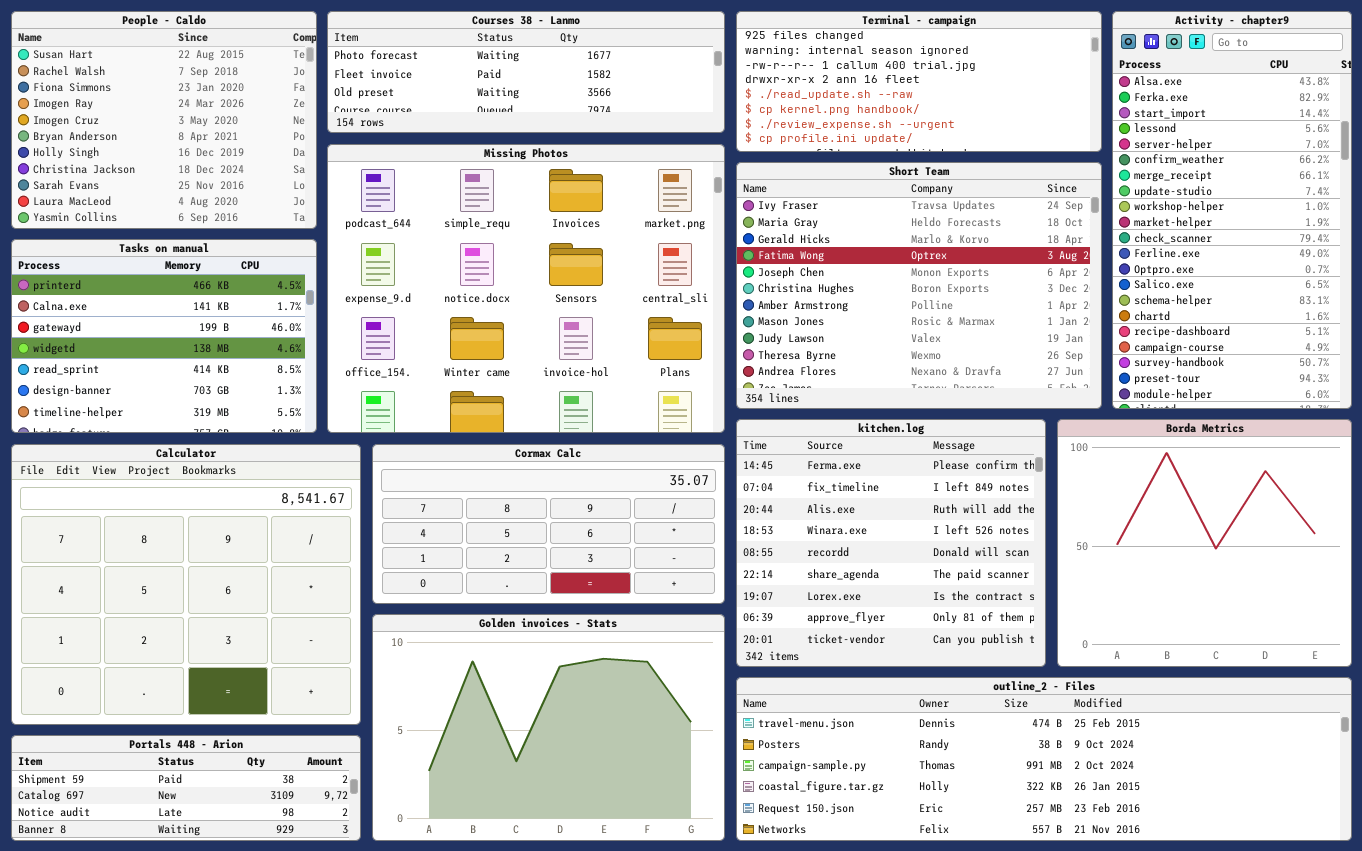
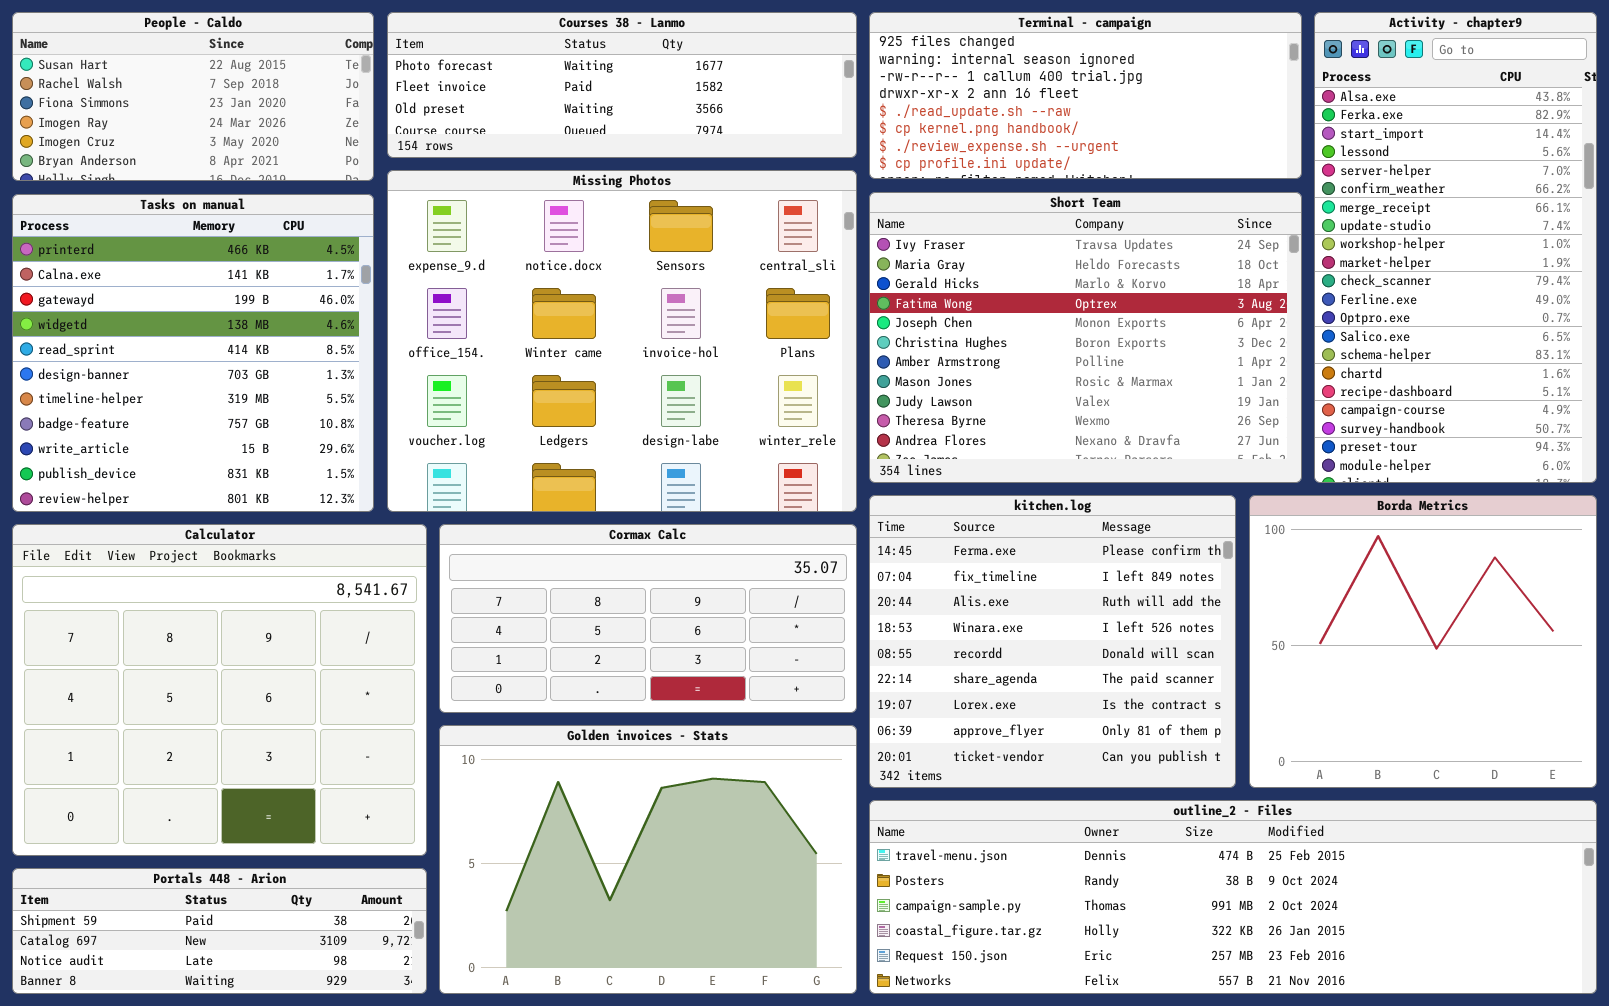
People - Caldo: [11,11,317,229] -> [12,12,374,181], resized
Missing Photos: [327,144,725,433] -> [387,170,857,512], scrolled down 1 row
Tasks on manual: [11,239,317,433] -> [12,194,374,512], resized

